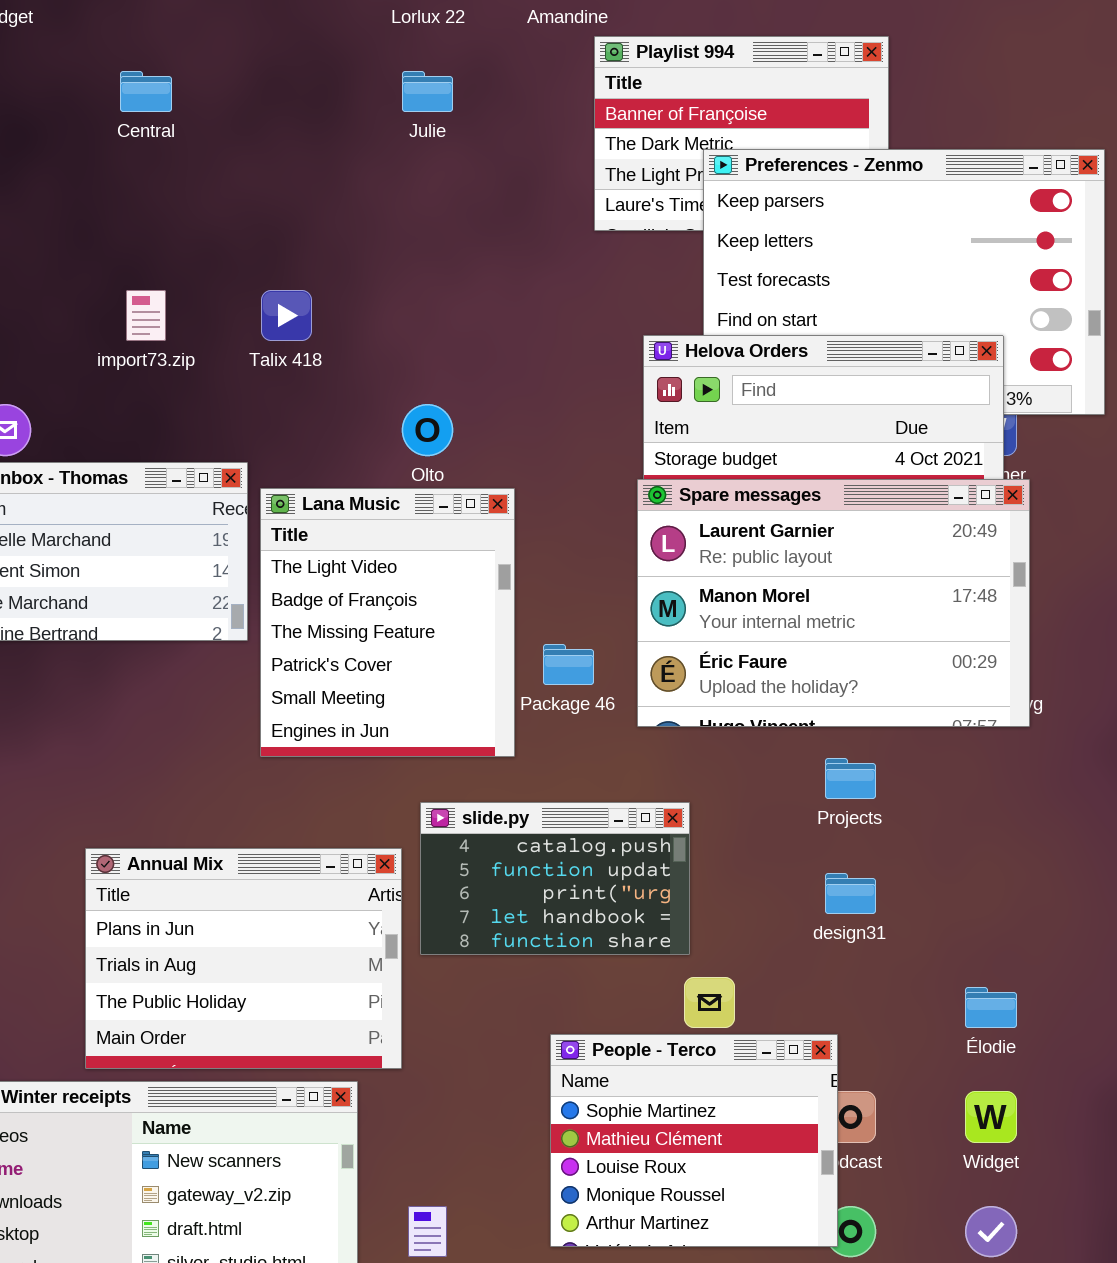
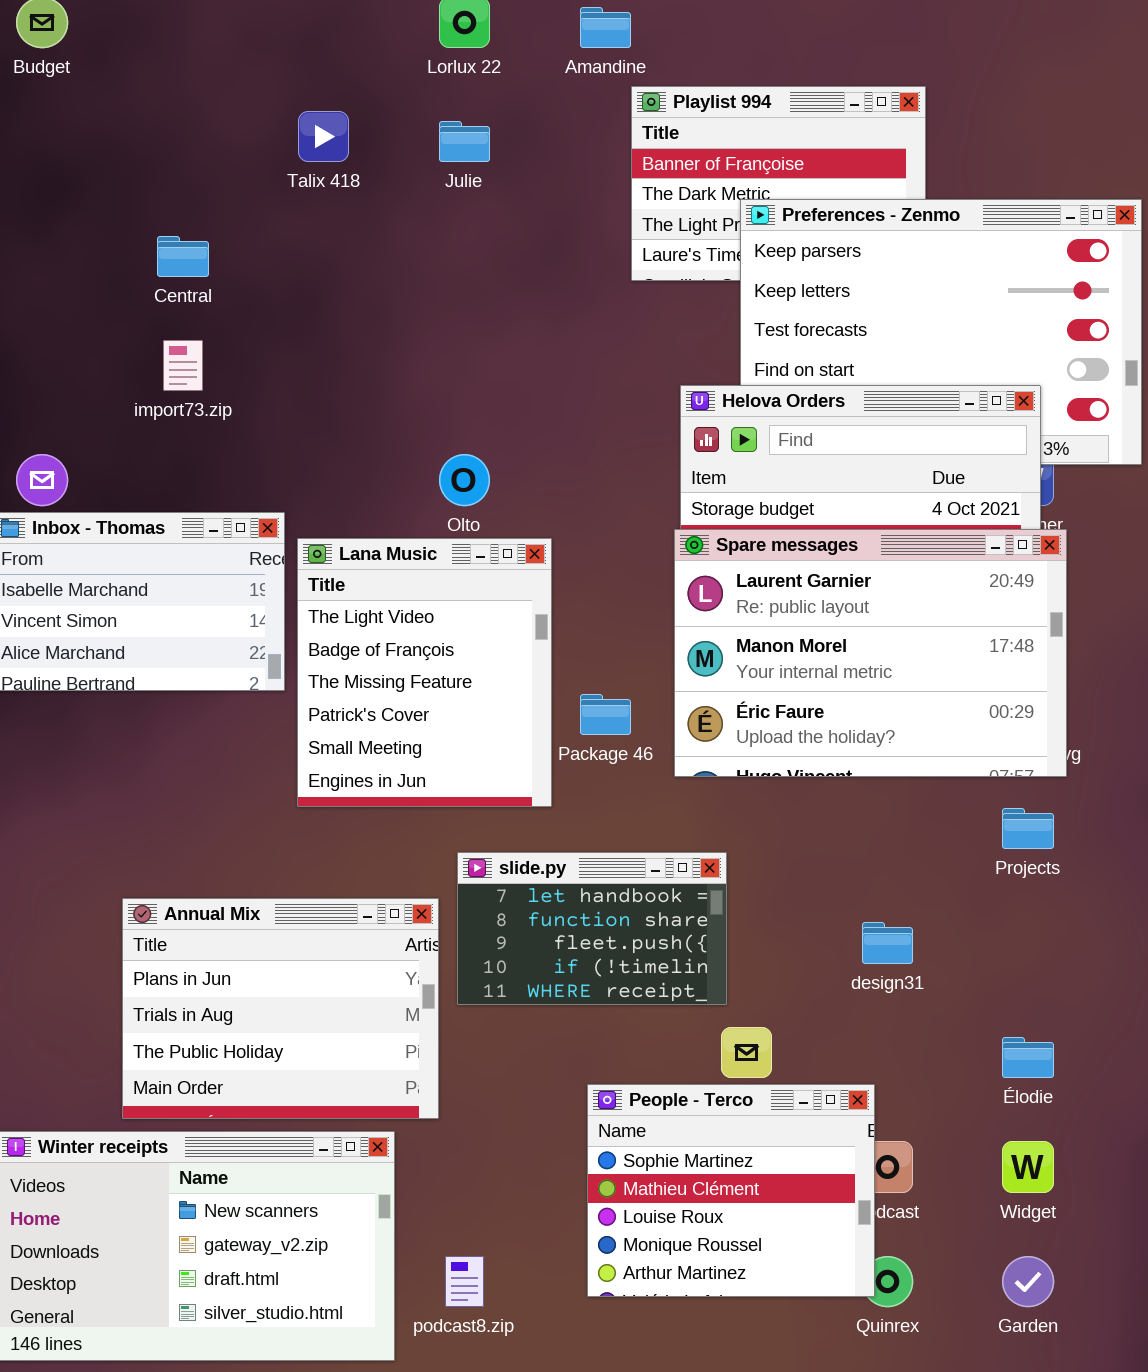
Central: [120,71,172,112] -> [157,236,209,277], moved
Talix 418: [261,290,312,341] -> [298,111,349,162], moved
Projects: [825,758,876,799] -> [1002,808,1054,849], moved
slide.py: [420,802,690,955] -> [457,852,727,1005], scrolled down 3 rows

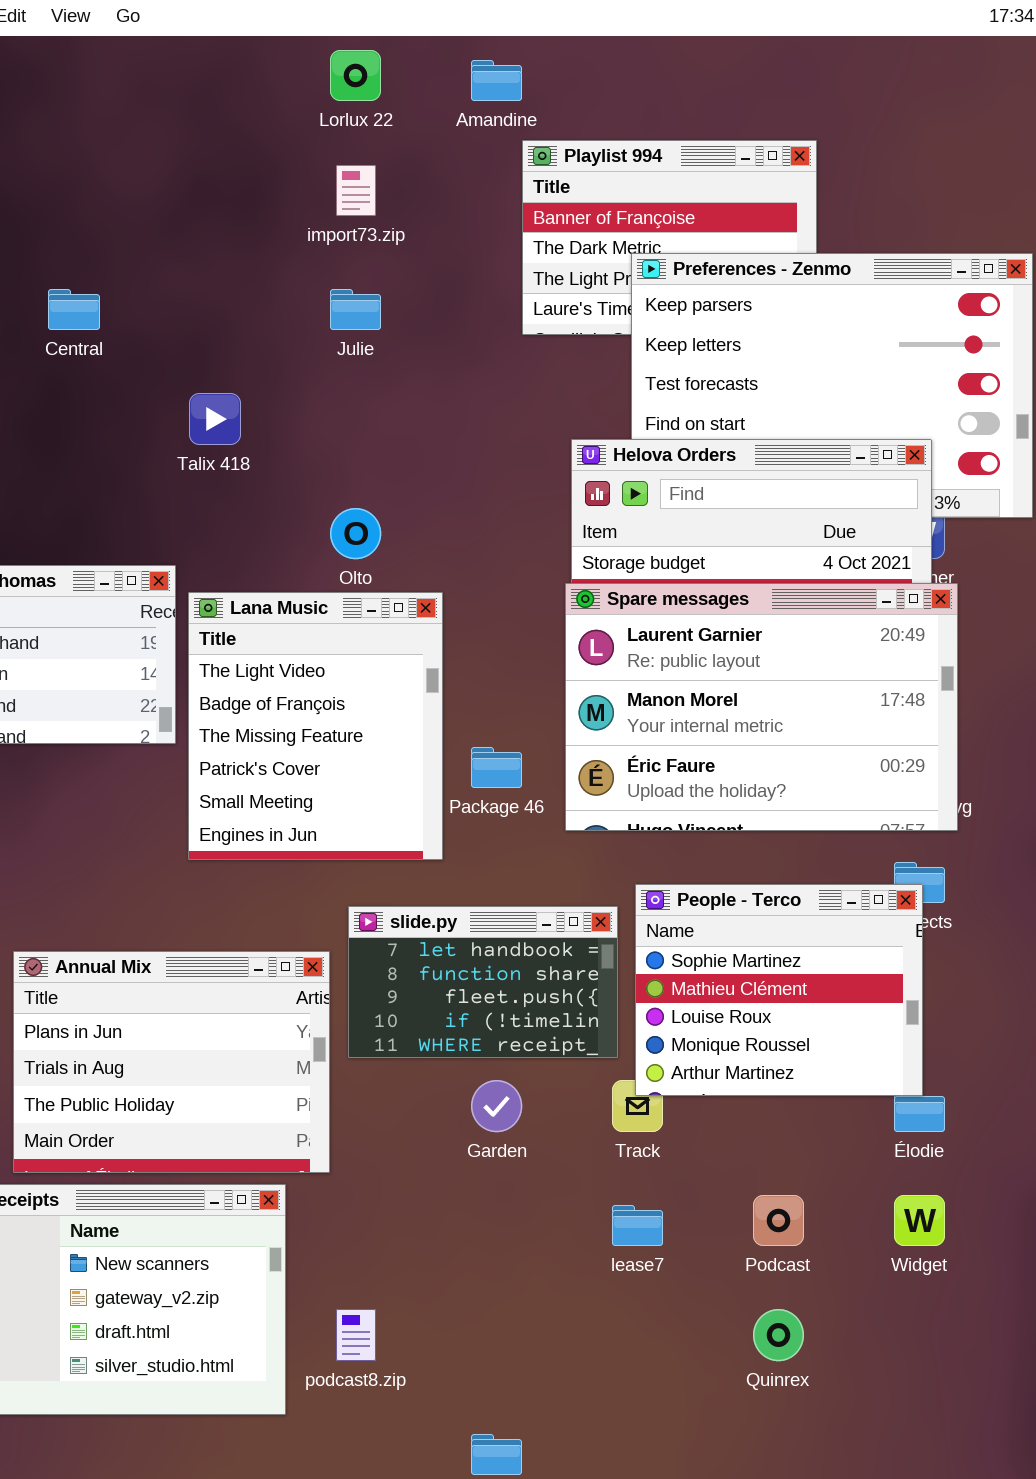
Talix 418: [298,111,349,162] -> [189,393,241,445], moved
Julie: [439,121,490,162] -> [330,289,381,330], moved
import73.zip: [163,340,203,391] -> [336,165,376,216], moved
People - Terco: [587,1084,875,1297] -> [635,884,923,1096], moved
Garden: [1002,1256,1054,1307] -> [471,1080,522,1132], moved

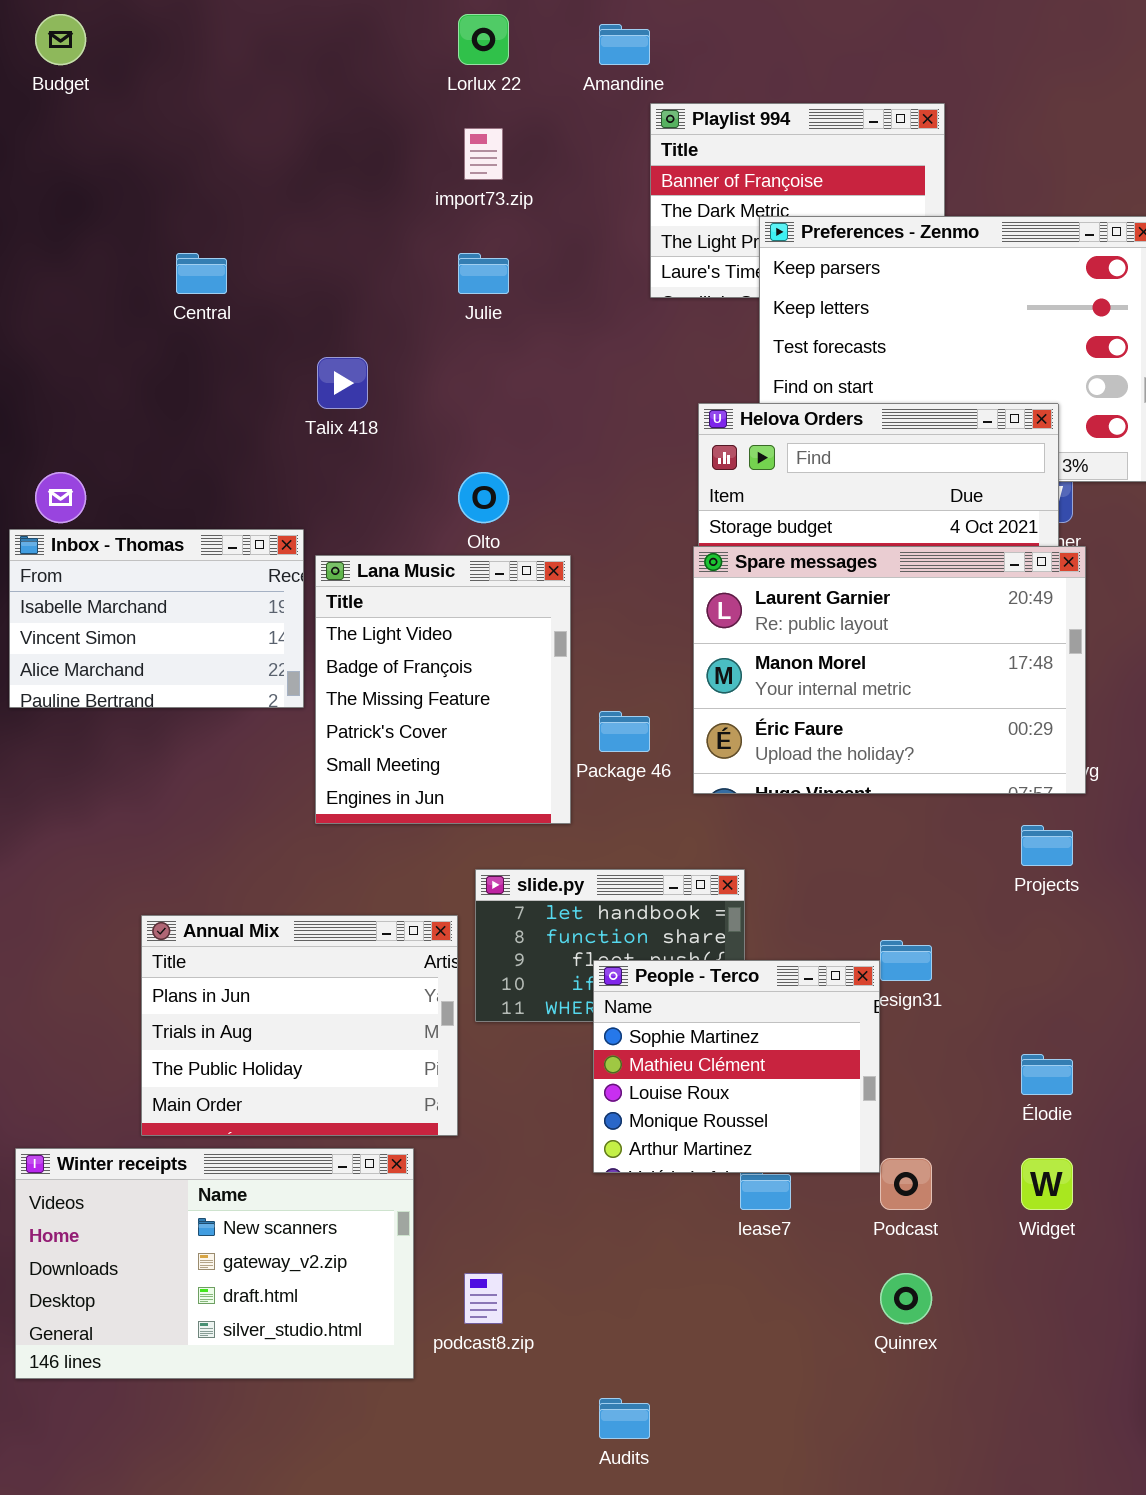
People - Terco: [635,884,923,1096] -> [593,960,880,1173], moved

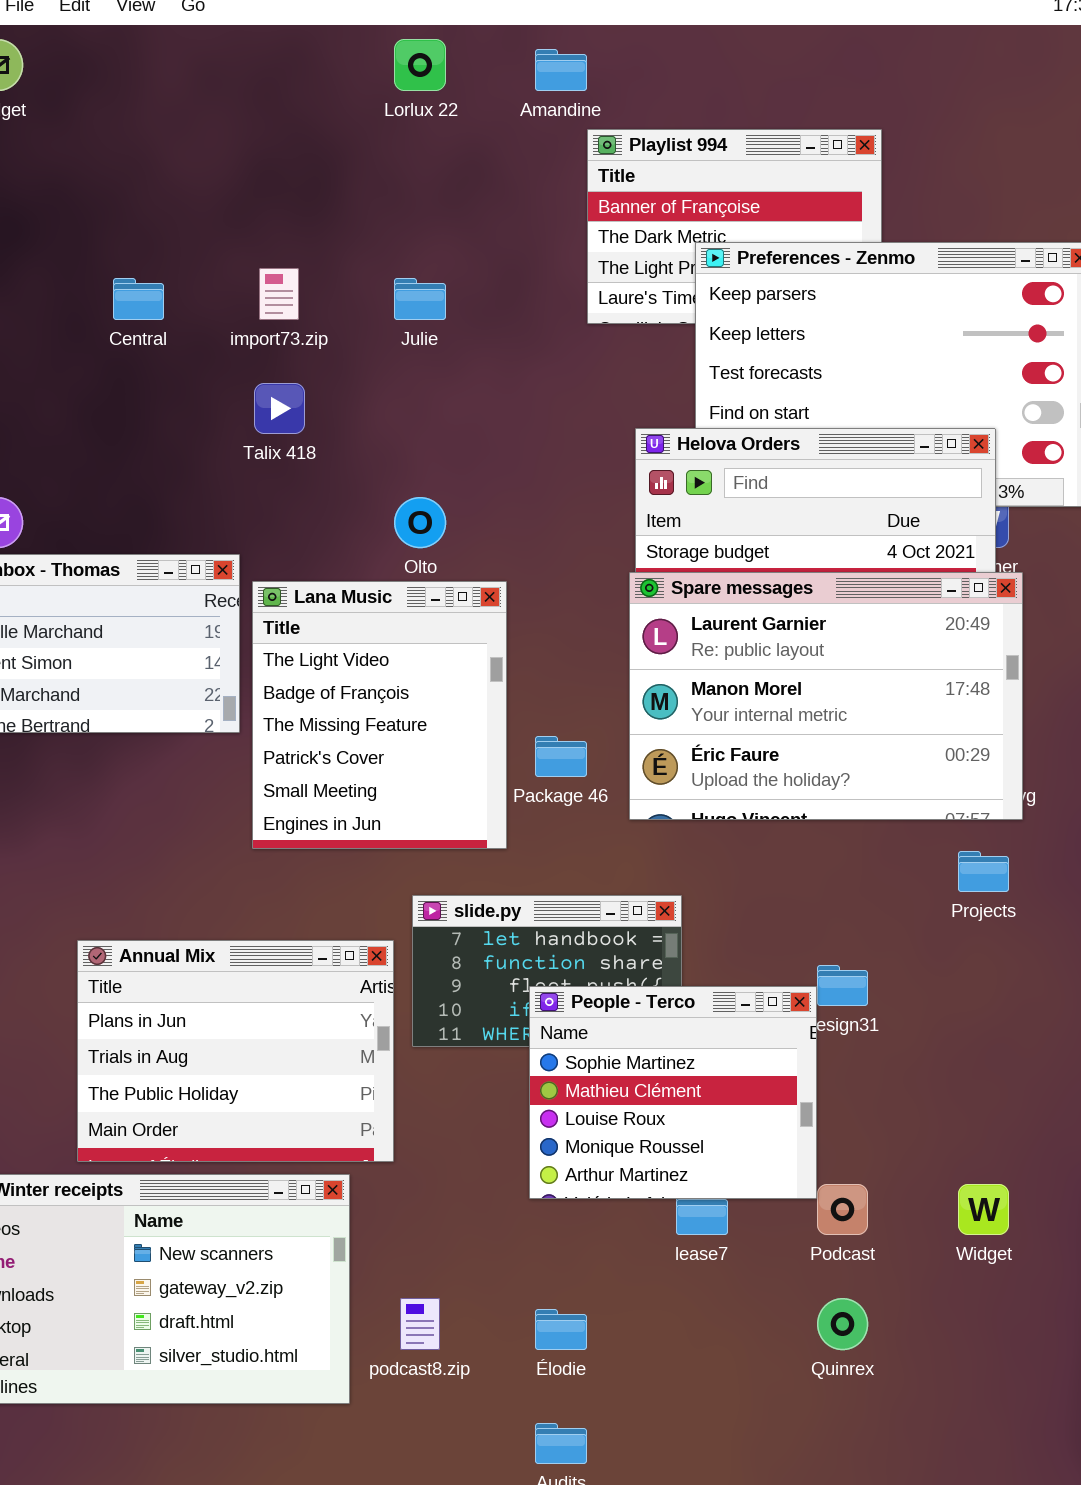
import73.zip: [464,128,503,180] -> [259,268,299,320], moved
Élodie: [1021,1054,1073,1095] -> [535,1309,587,1350], moved

